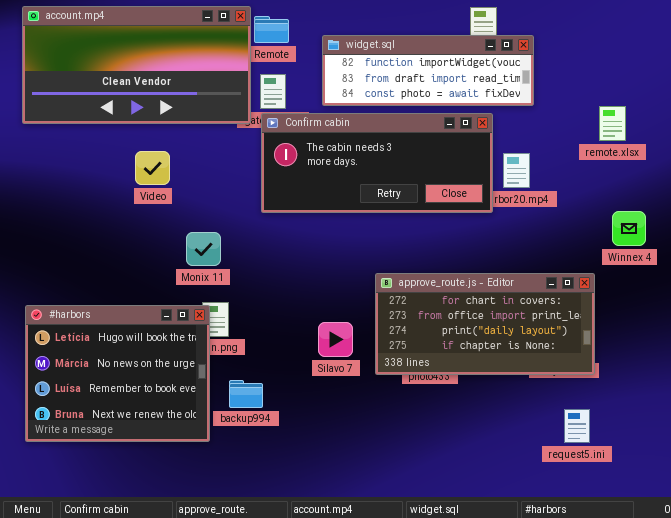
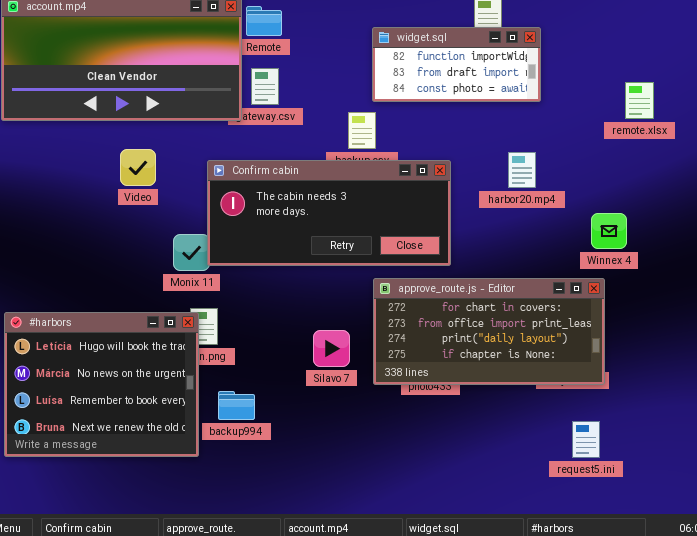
widget.sql: [322,35,534,106] -> [372,27,541,102], resized
remote.xlsx: [599,106,626,141] -> [625,82,654,119], moved
Confirm cabin: [261,113,493,213] -> [207,160,451,266], moved
Winnex 4: [612,211,646,246] -> [591,213,627,249], moved

